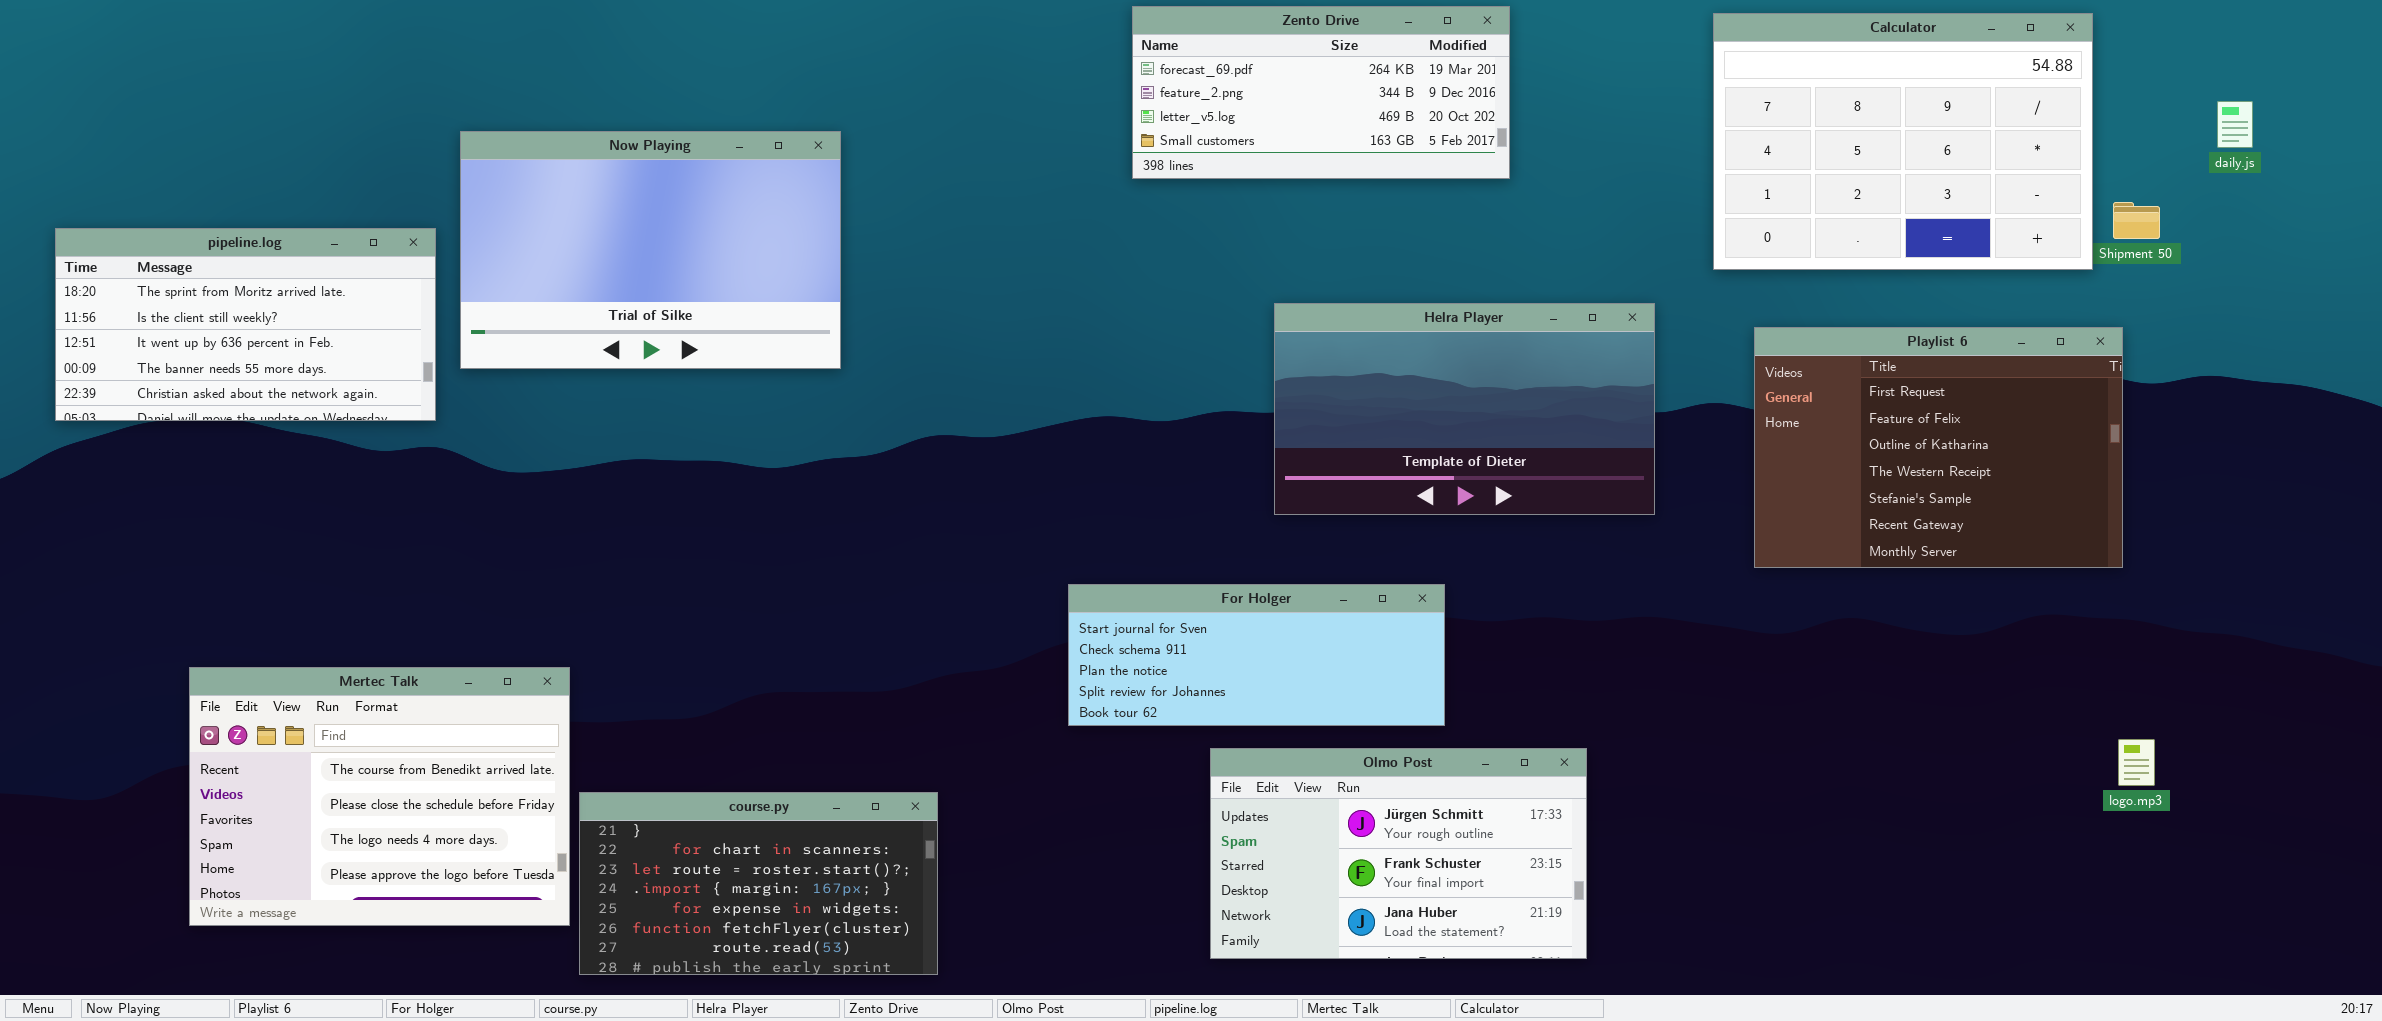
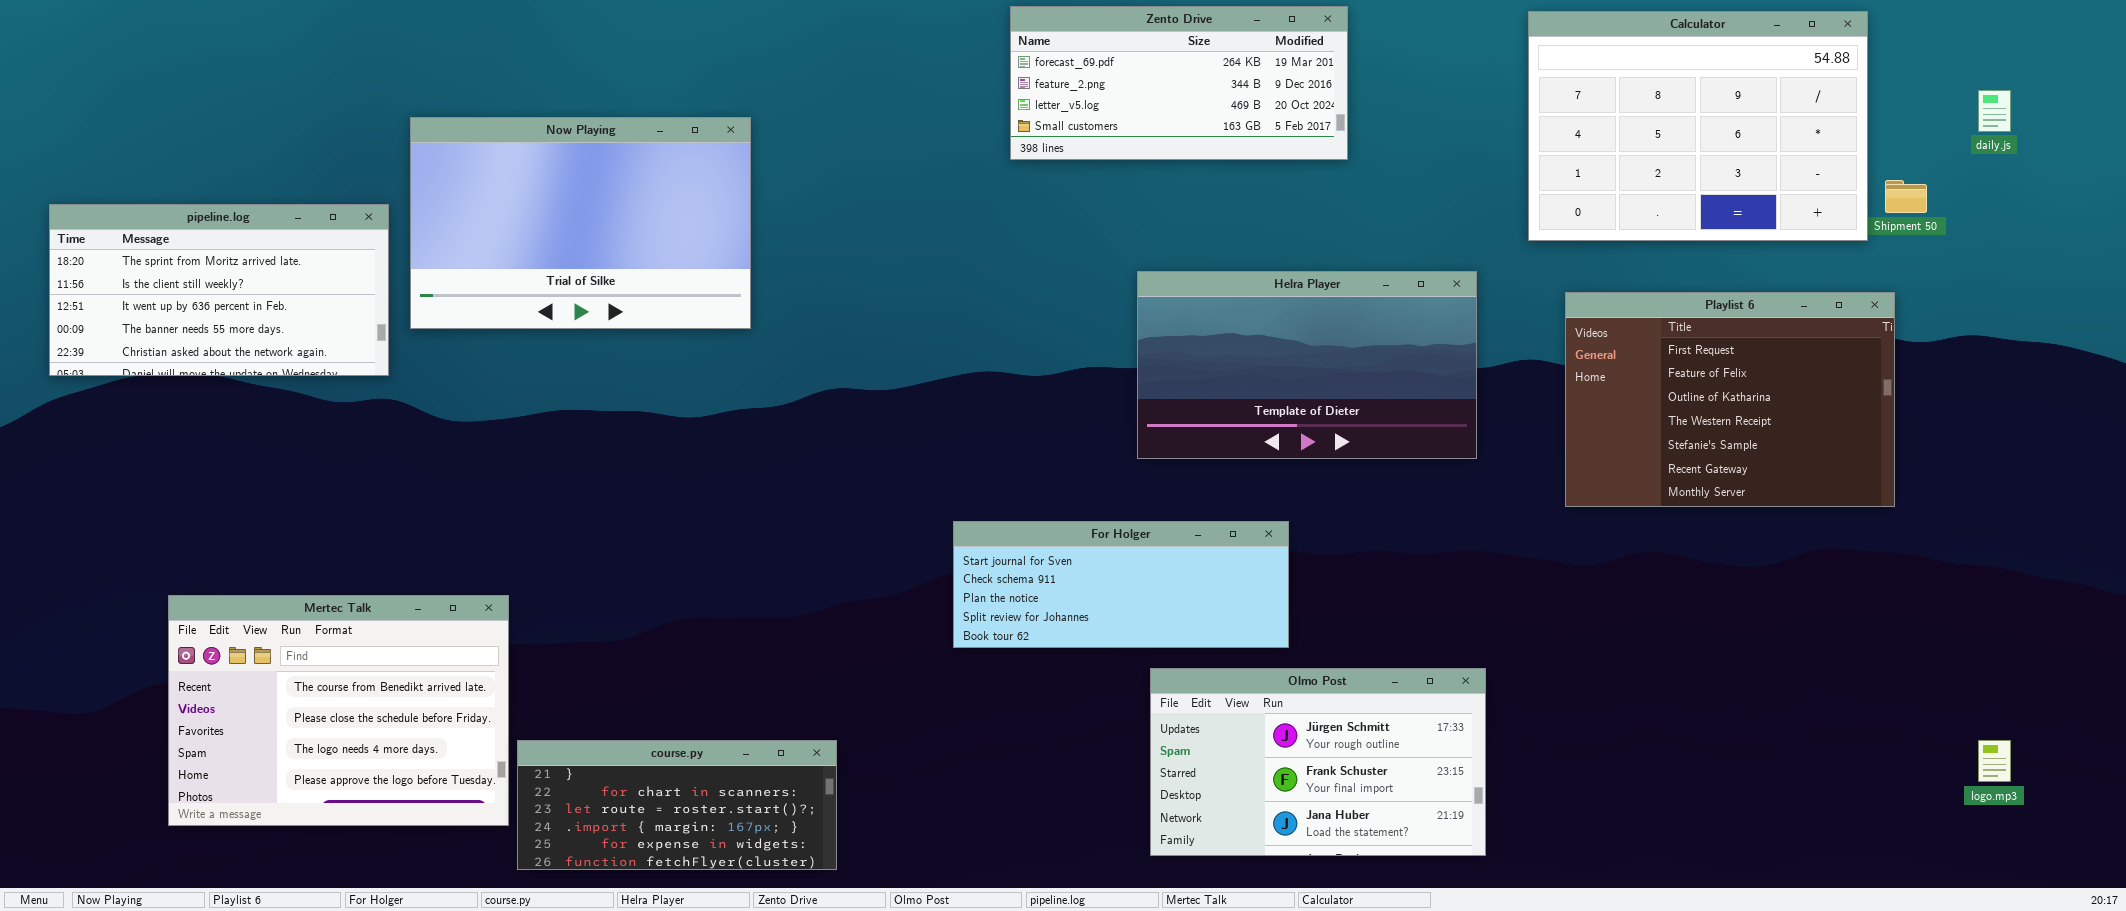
logo.mp3: [2118,739,2155,786] -> [1978,740,2011,782], moved
Olmo Post: [1210,748,1587,959] -> [1150,668,1486,856], moved
course.py: [579,792,938,975] -> [517,740,837,870], resized

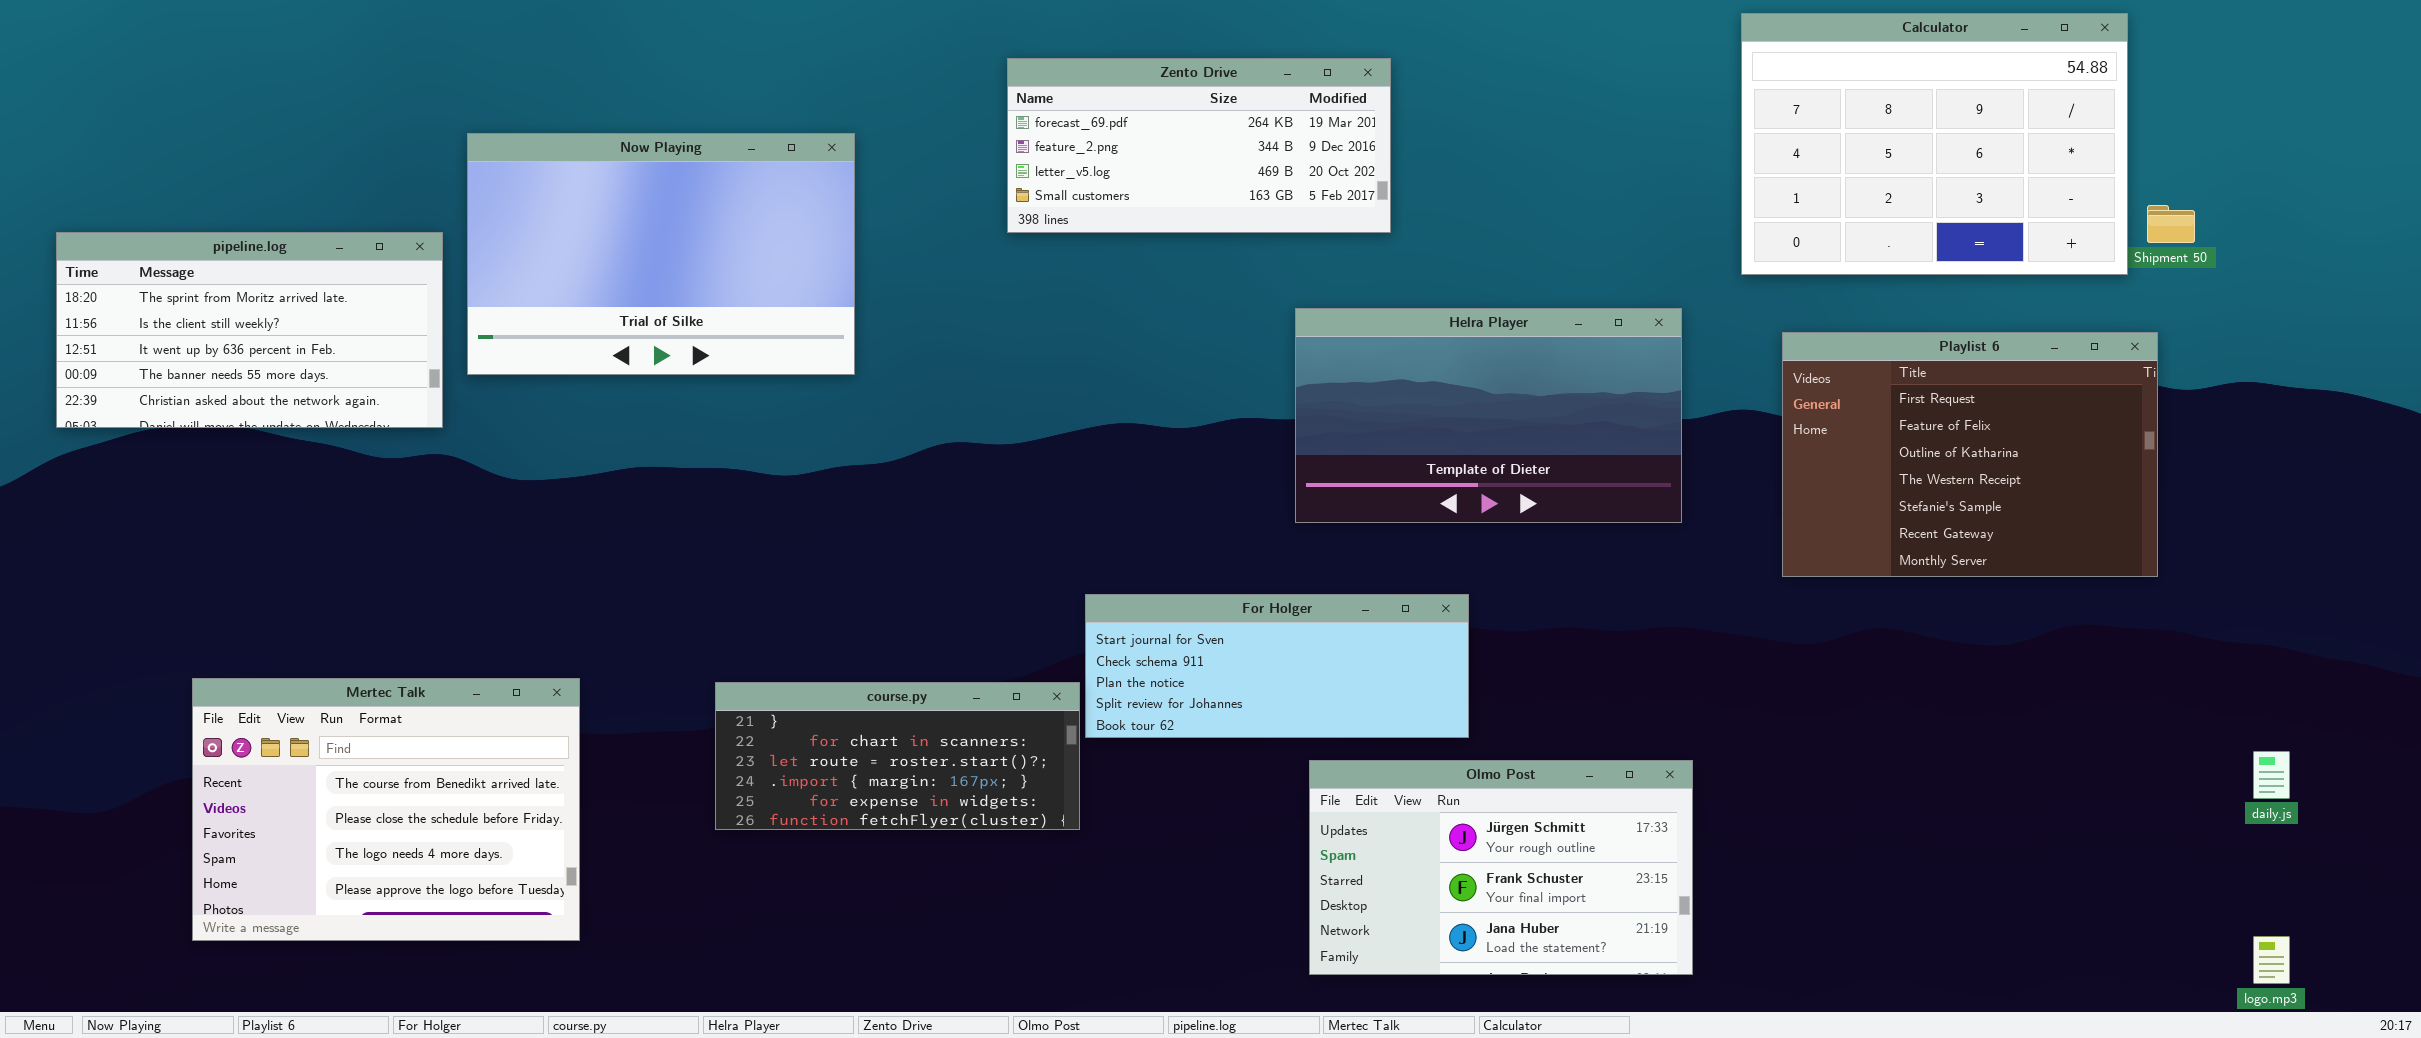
Zento Drive: [1010,6,1348,160] -> [1007,58,1391,233], moved
daily.js: [1978,90,2011,132] -> [2253,751,2290,799], moved
course.py: [517,740,837,870] -> [715,682,1080,830], moved
logo.mp3: [1978,740,2011,782] -> [2253,936,2290,984], moved

